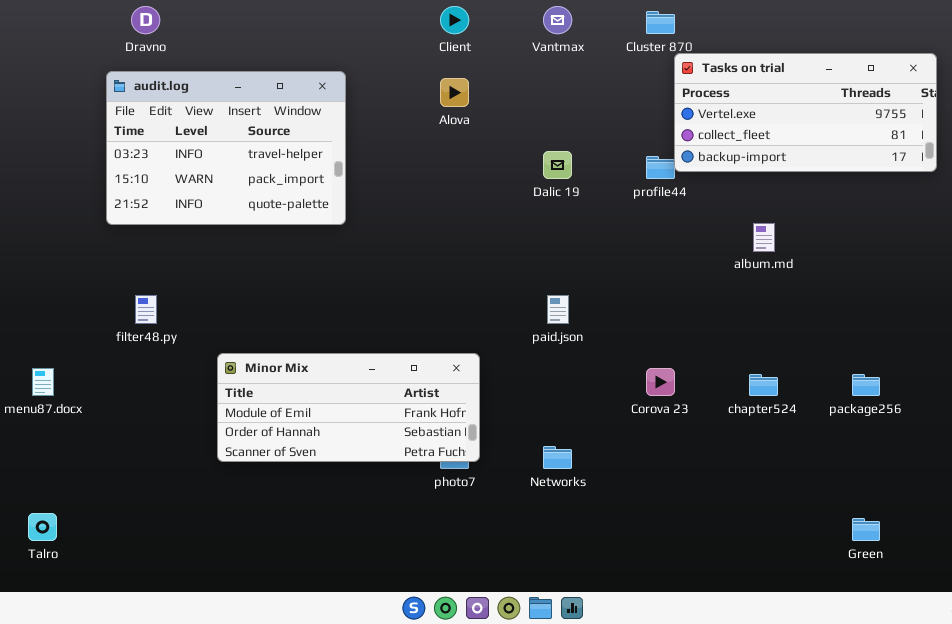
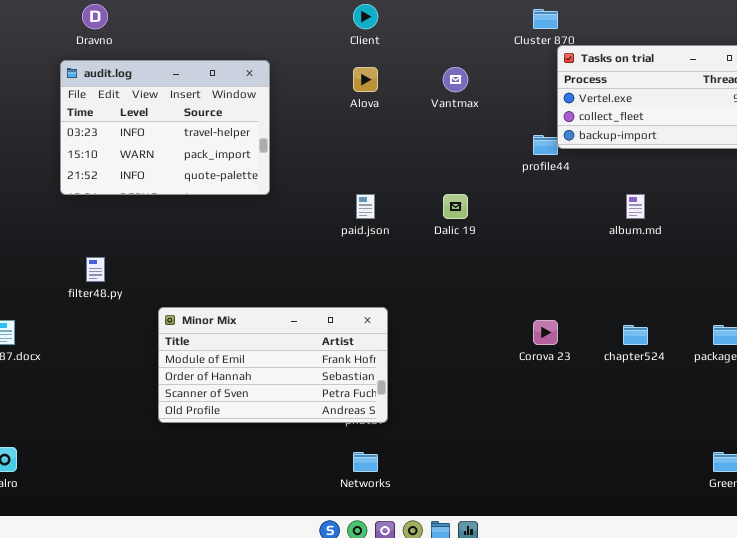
Vantmax: [543,6,572,34] -> [443,67,468,92], moved
Dalic 19: [543,151,572,179] -> [443,194,468,219], moved
paid.json: [547,295,569,324] -> [356,194,375,219], moved
Minor Mix: [217,353,480,462] -> [158,307,388,423], resized
Networks: [543,446,572,469] -> [353,452,378,472], moved

